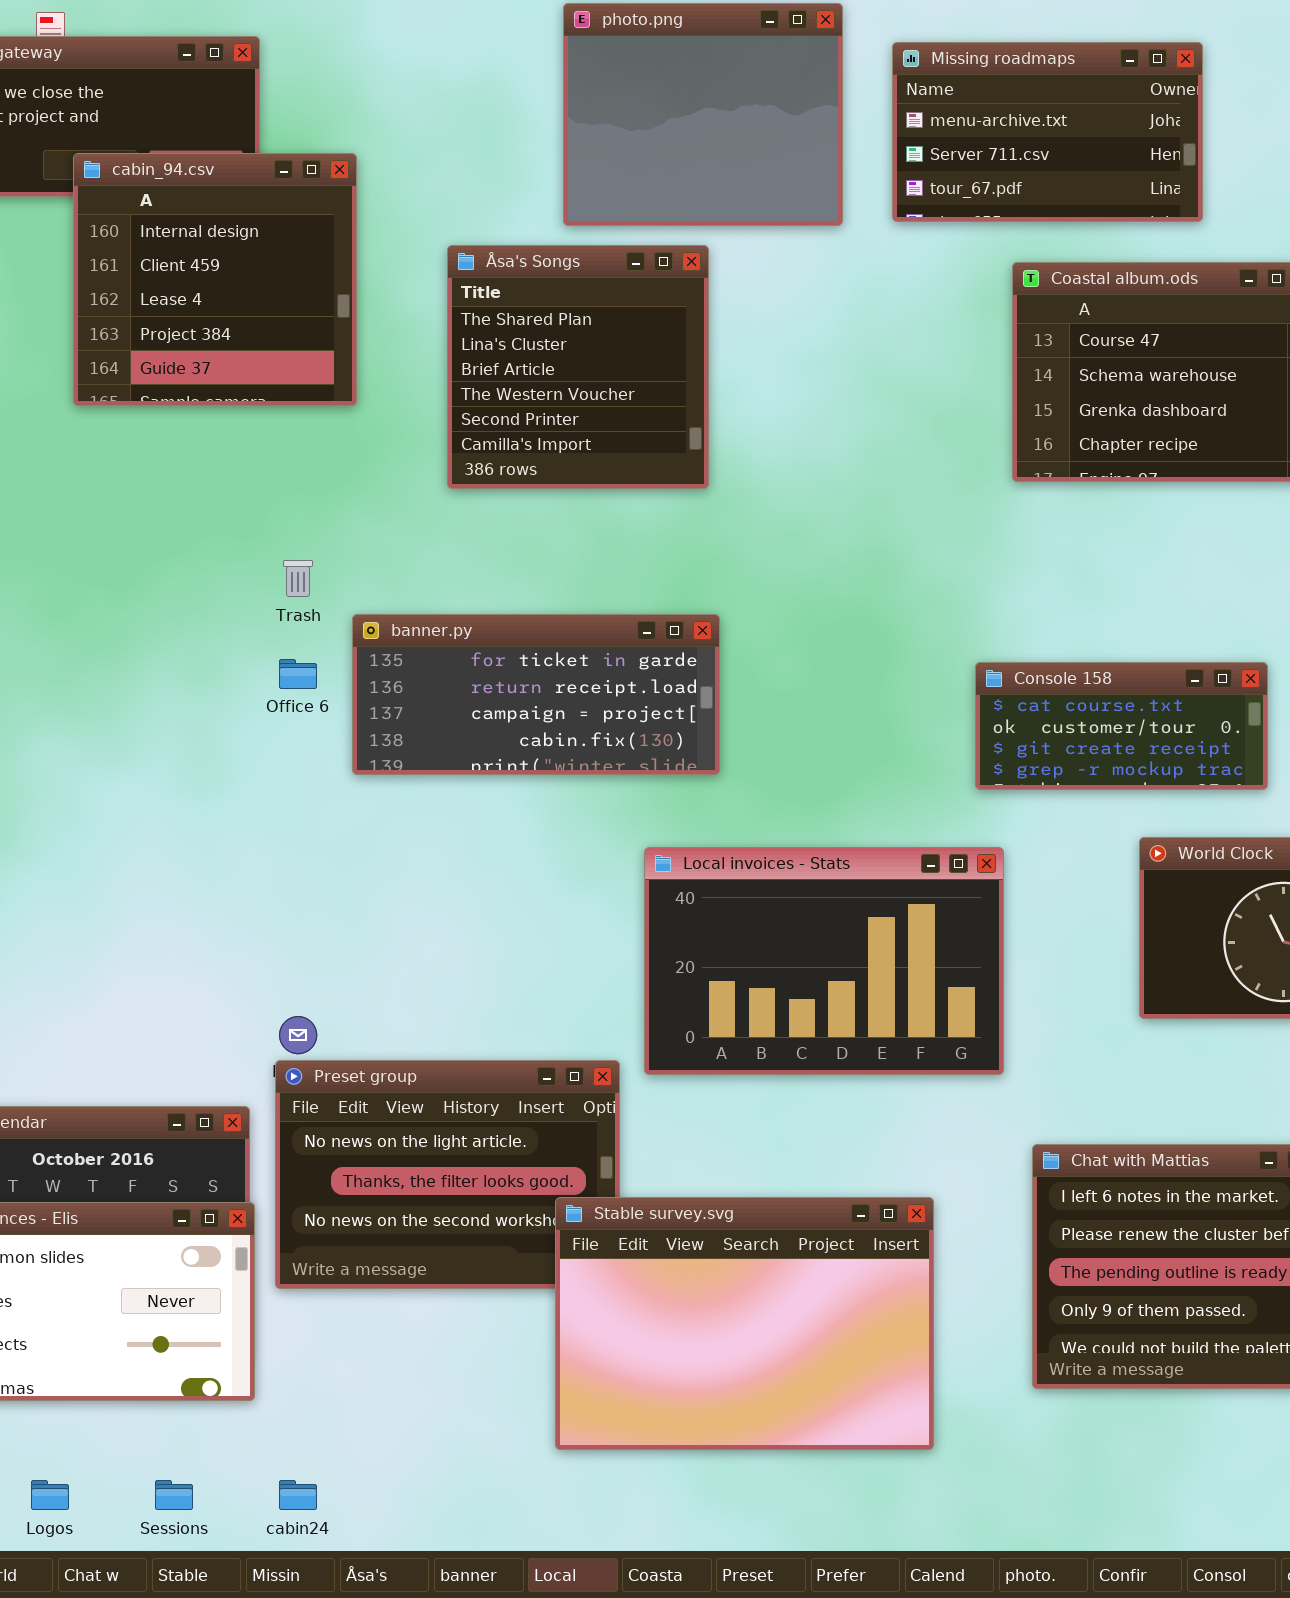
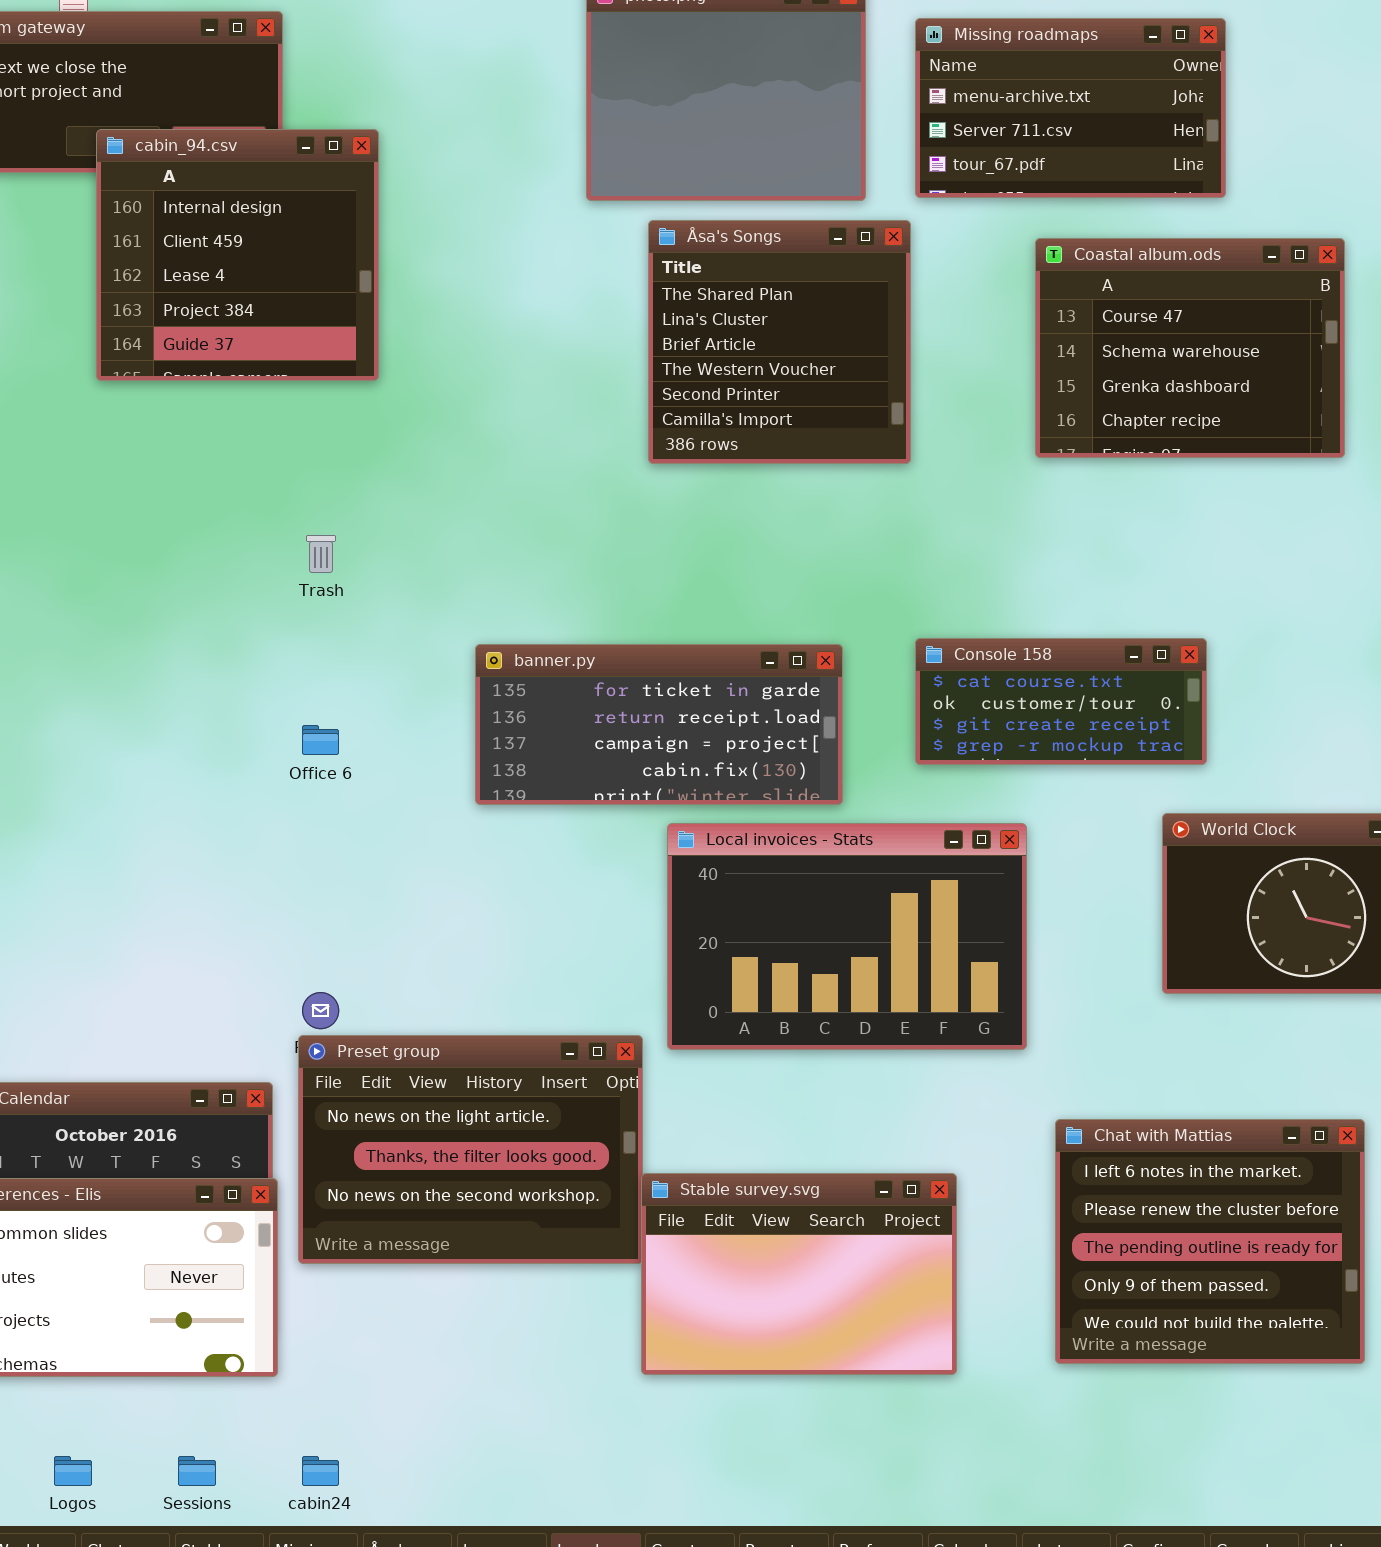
Åsa's Songs: [447,245,709,489] -> [648,220,911,464], moved
banner.py: [352,614,720,775] -> [475,644,843,805], moved
Office 6: [279,659,317,689] -> [302,725,339,755], moved
Console 158: [975,662,1268,790] -> [915,638,1207,765], moved
Stable survey.svg: [555,1197,934,1450] -> [641,1173,957,1375], resized

